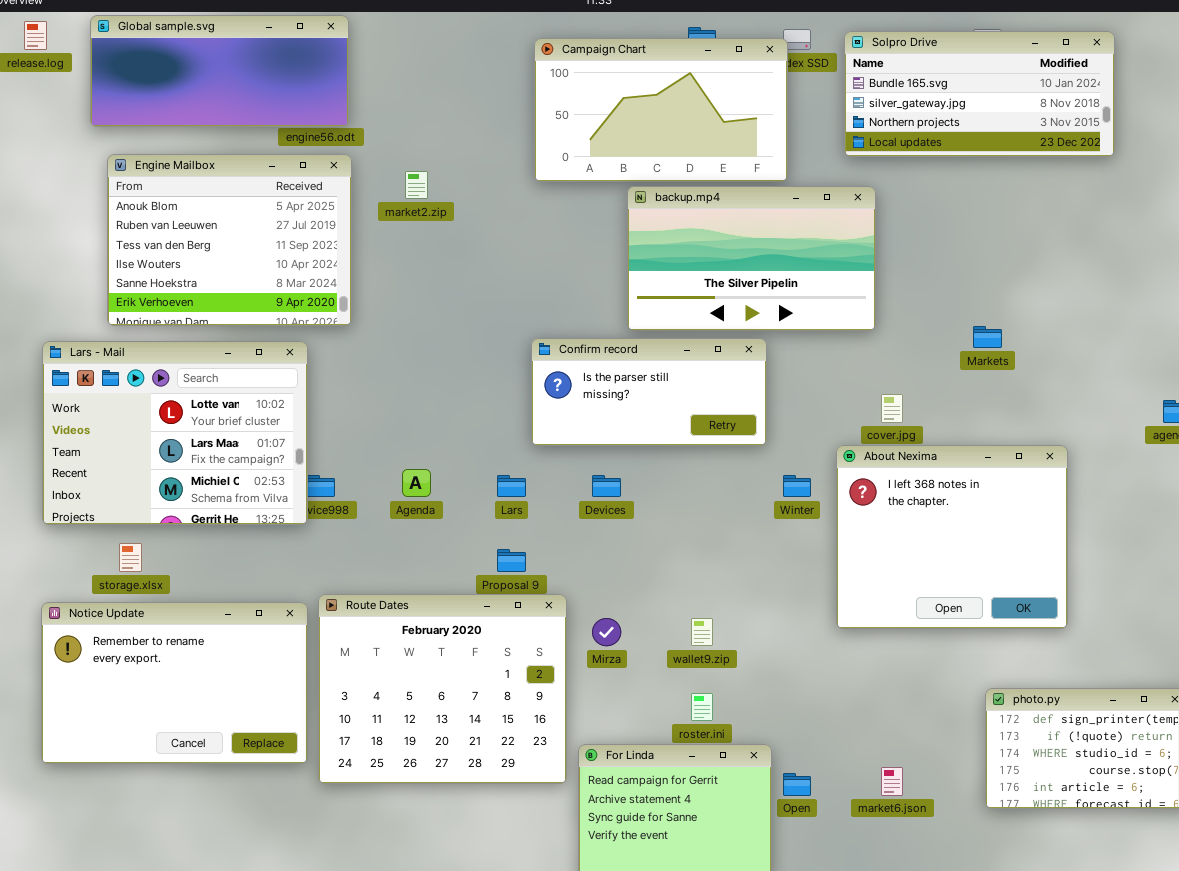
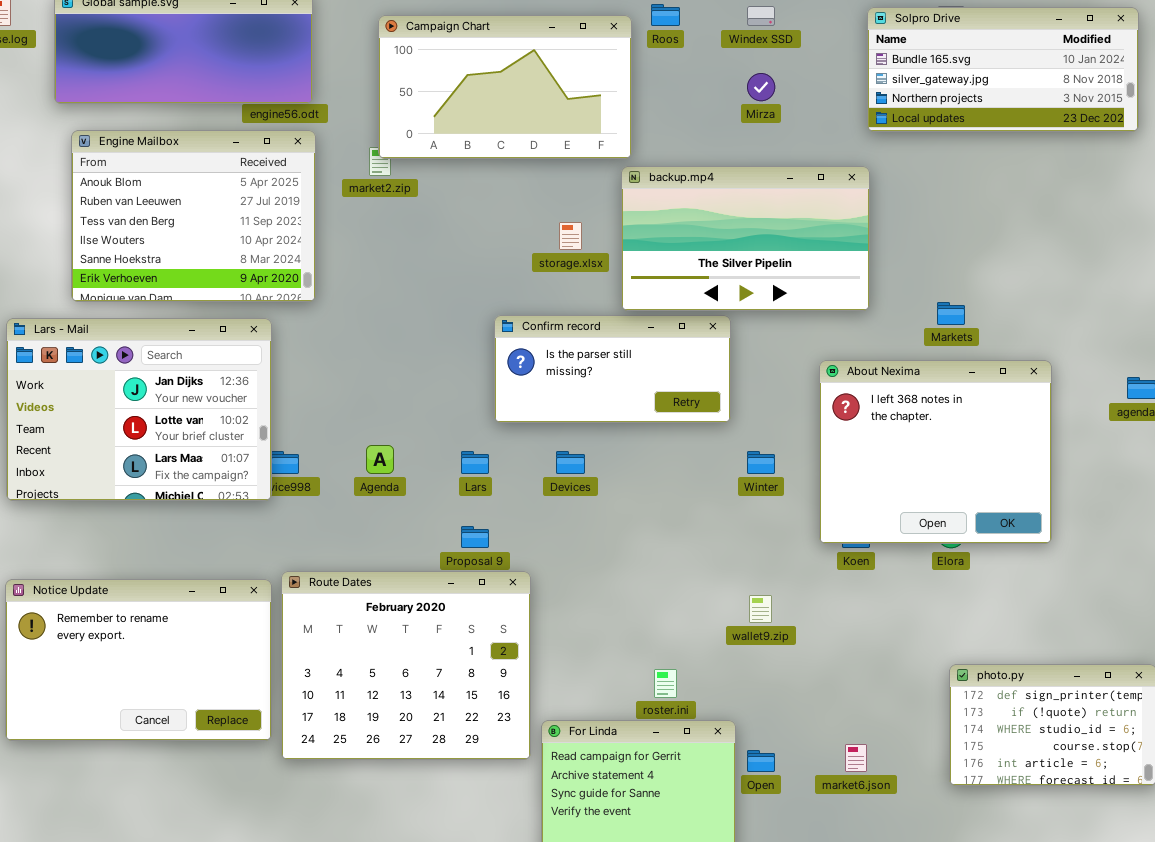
Solpro Drive: [844,31,1115,157] -> [867,7,1139,132], moved
Campaign Chart: [534,38,788,182] -> [378,15,632,159], moved
backup.mp4: [627,186,876,331] -> [621,166,870,311], moved
Lars - Mail: [42,341,308,525] -> [6,318,272,501], scrolled up 1 row
About Nexima: [836,445,1068,629] -> [819,360,1052,544], moved
storage.xlsx: [119,543,142,572] -> [559,222,582,250], moved
Mirza: [592,618,621,646] -> [747,73,775,101], moved
wallet9.zip: [691,618,713,646] -> [749,595,772,623], moved

